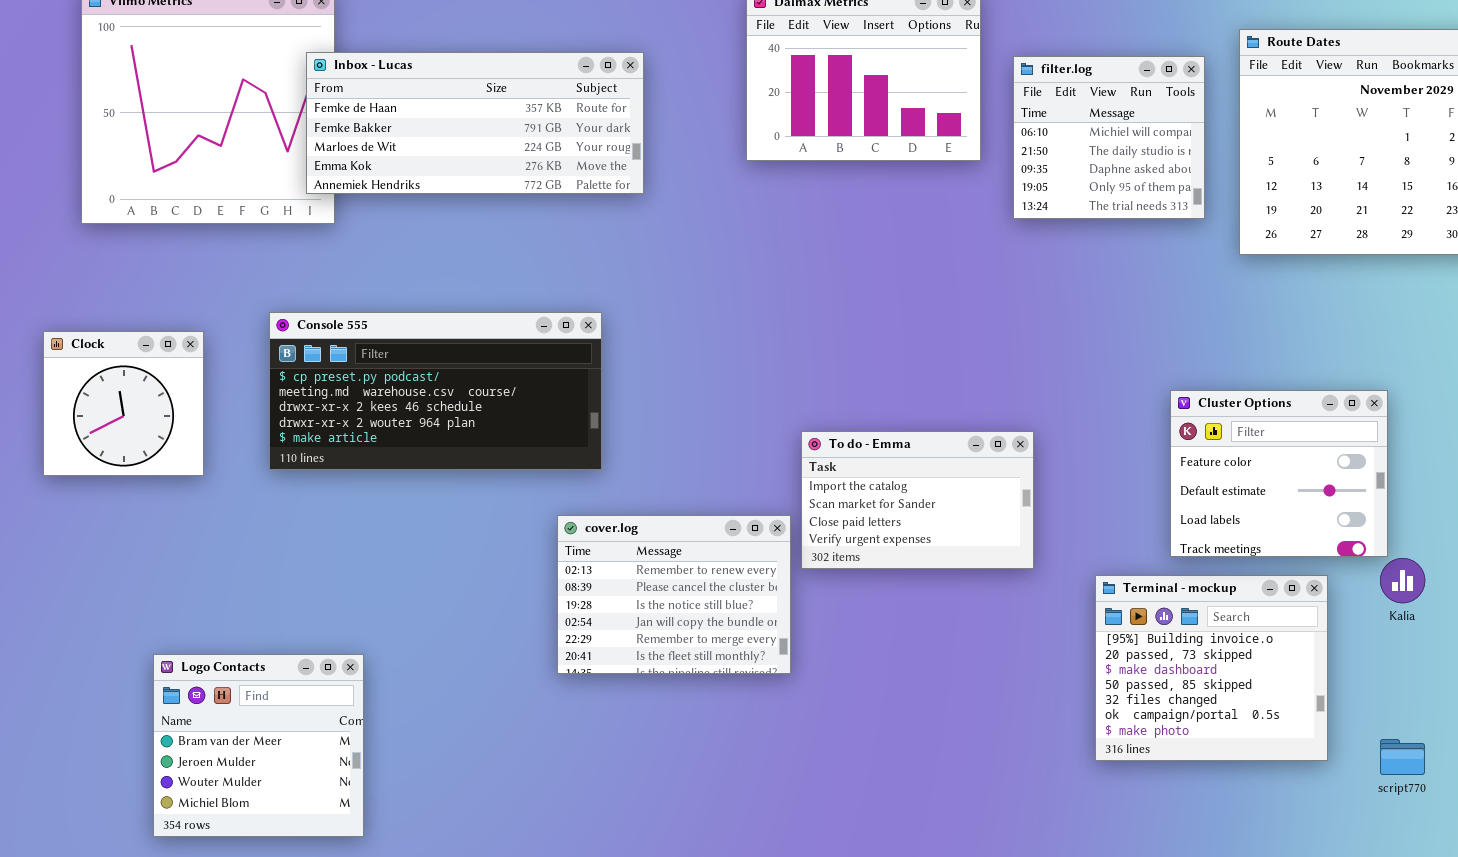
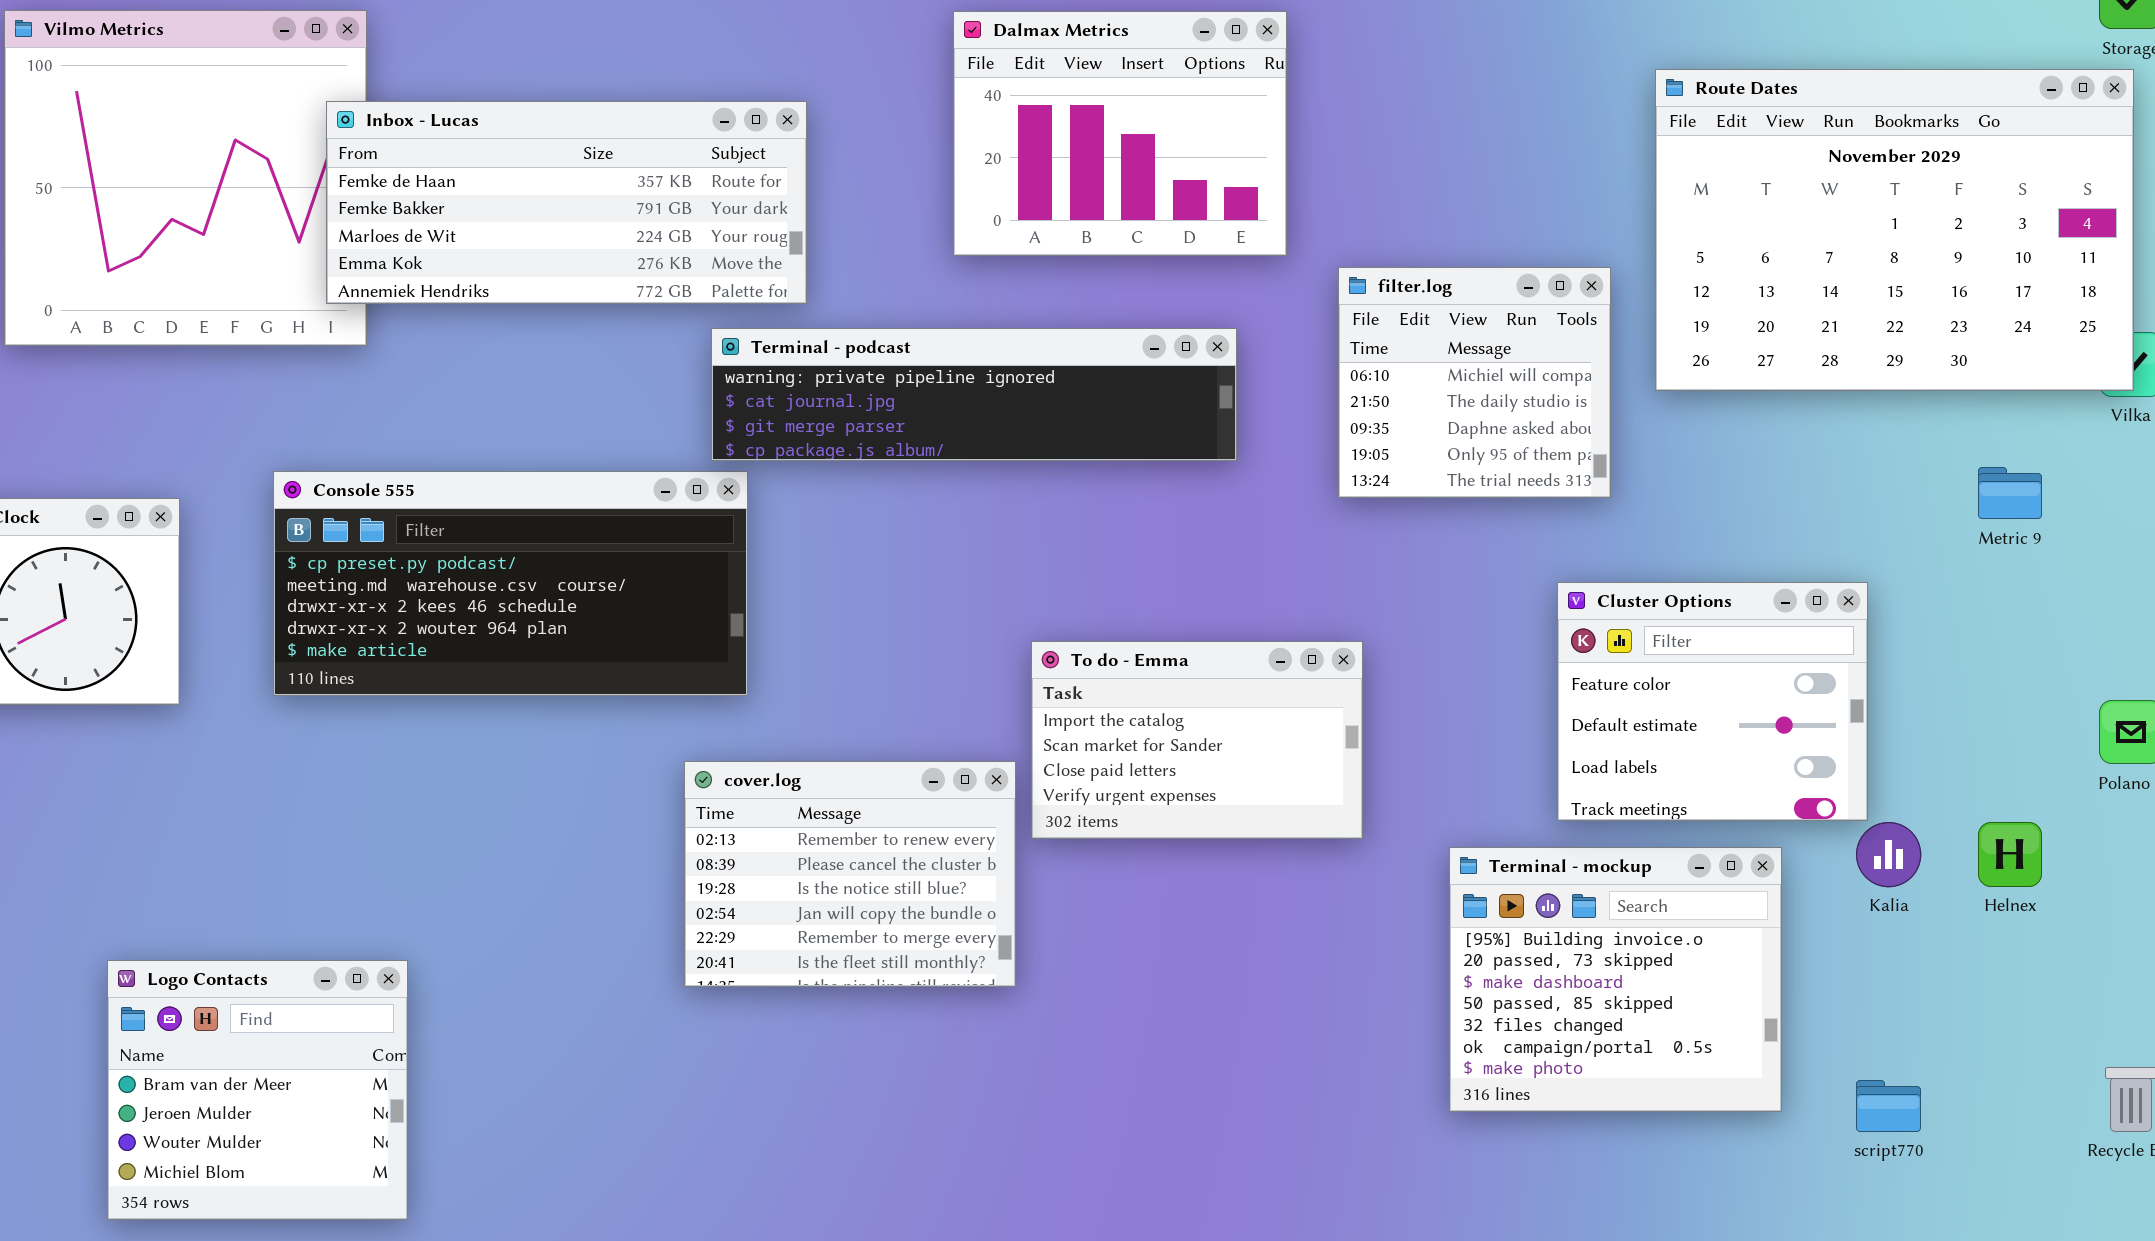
filter.log: [1013,56,1205,219] -> [1338,267,1611,498], moved
Terminal - podcast: none -> [711,328,1237,461], opened

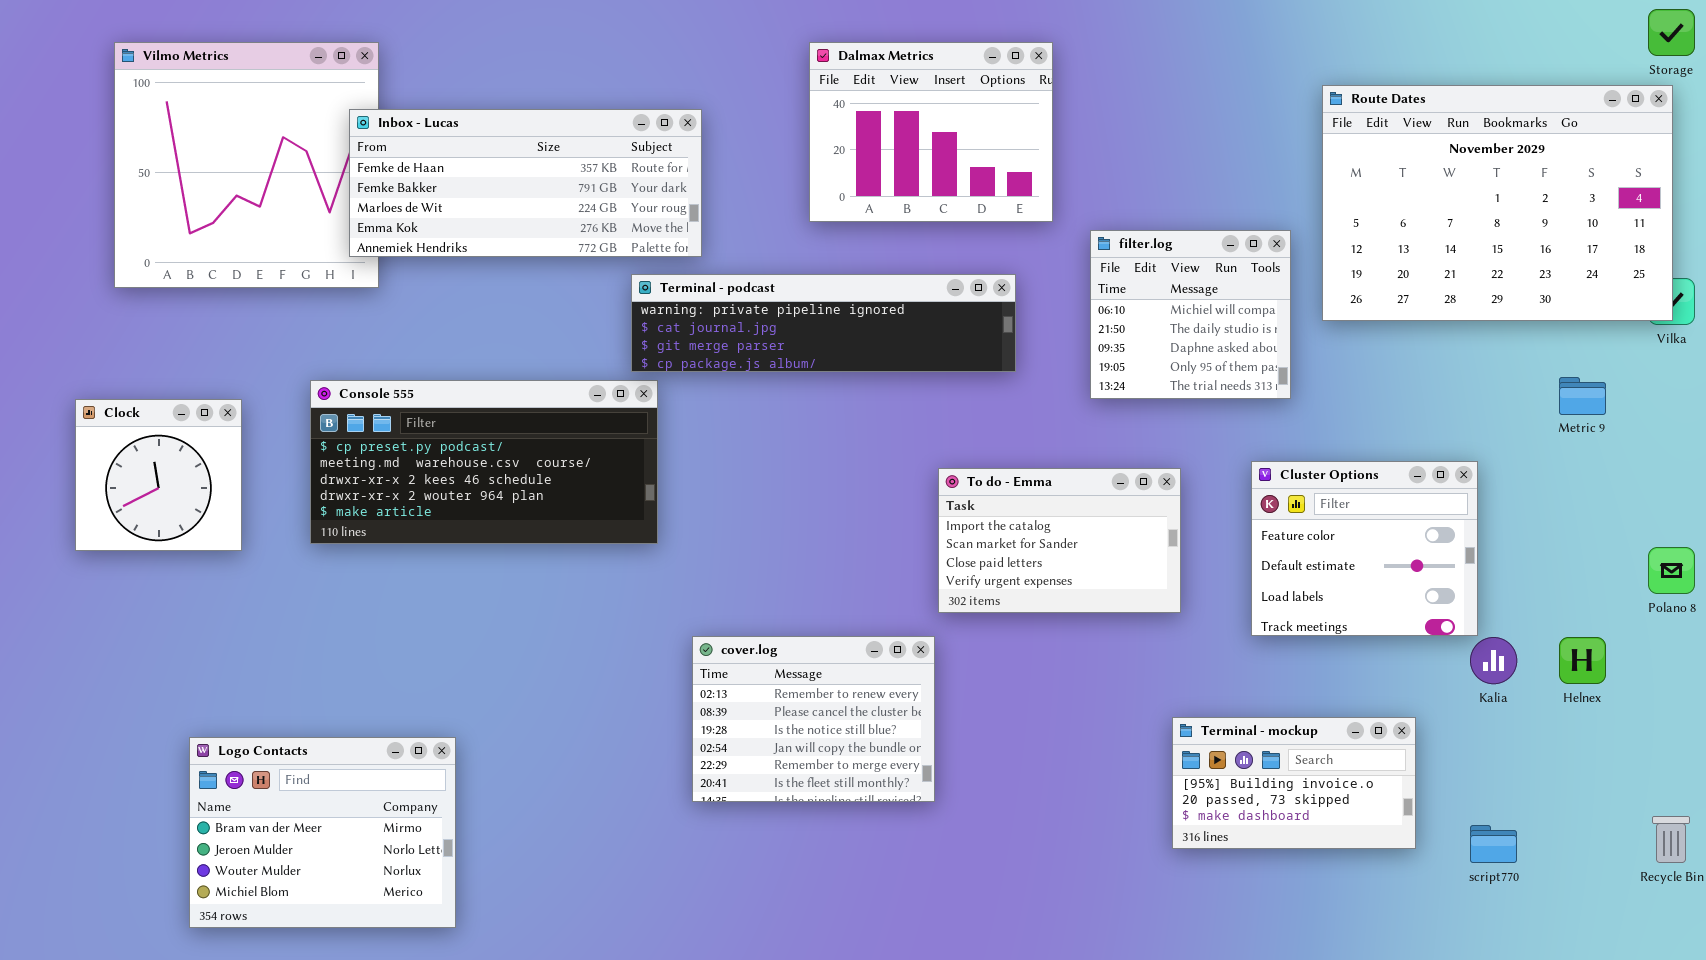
To do - Emma: [1031,641,1363,839] -> [938,468,1181,613], moved
cover.log: [684,761,1016,987] -> [692,636,935,802], moved
Terminal - mockup: [1449,847,1782,1112] -> [1172,717,1416,849], resized
Logo Contacts: [107,960,408,1220] -> [189,737,456,928], resized

